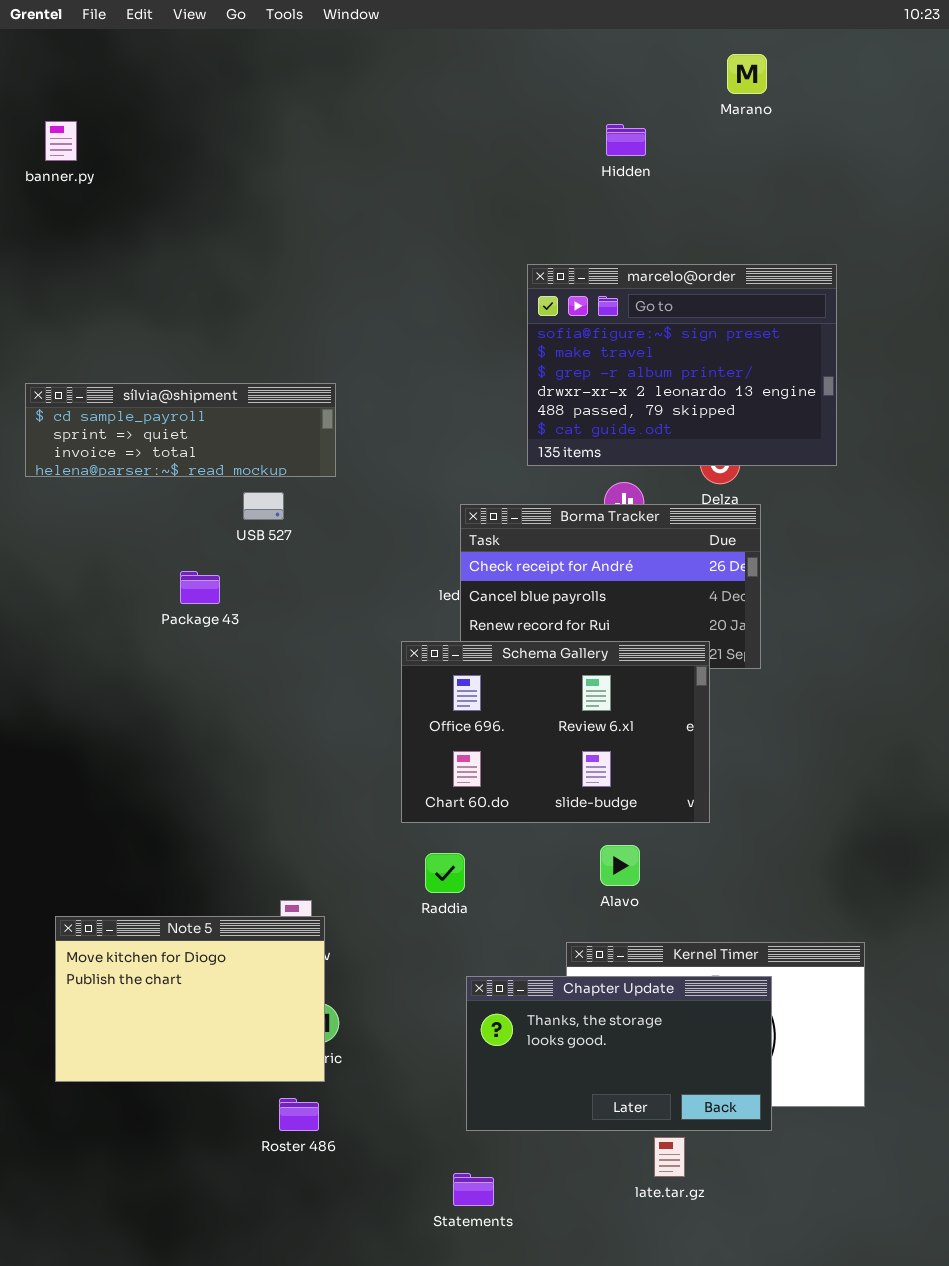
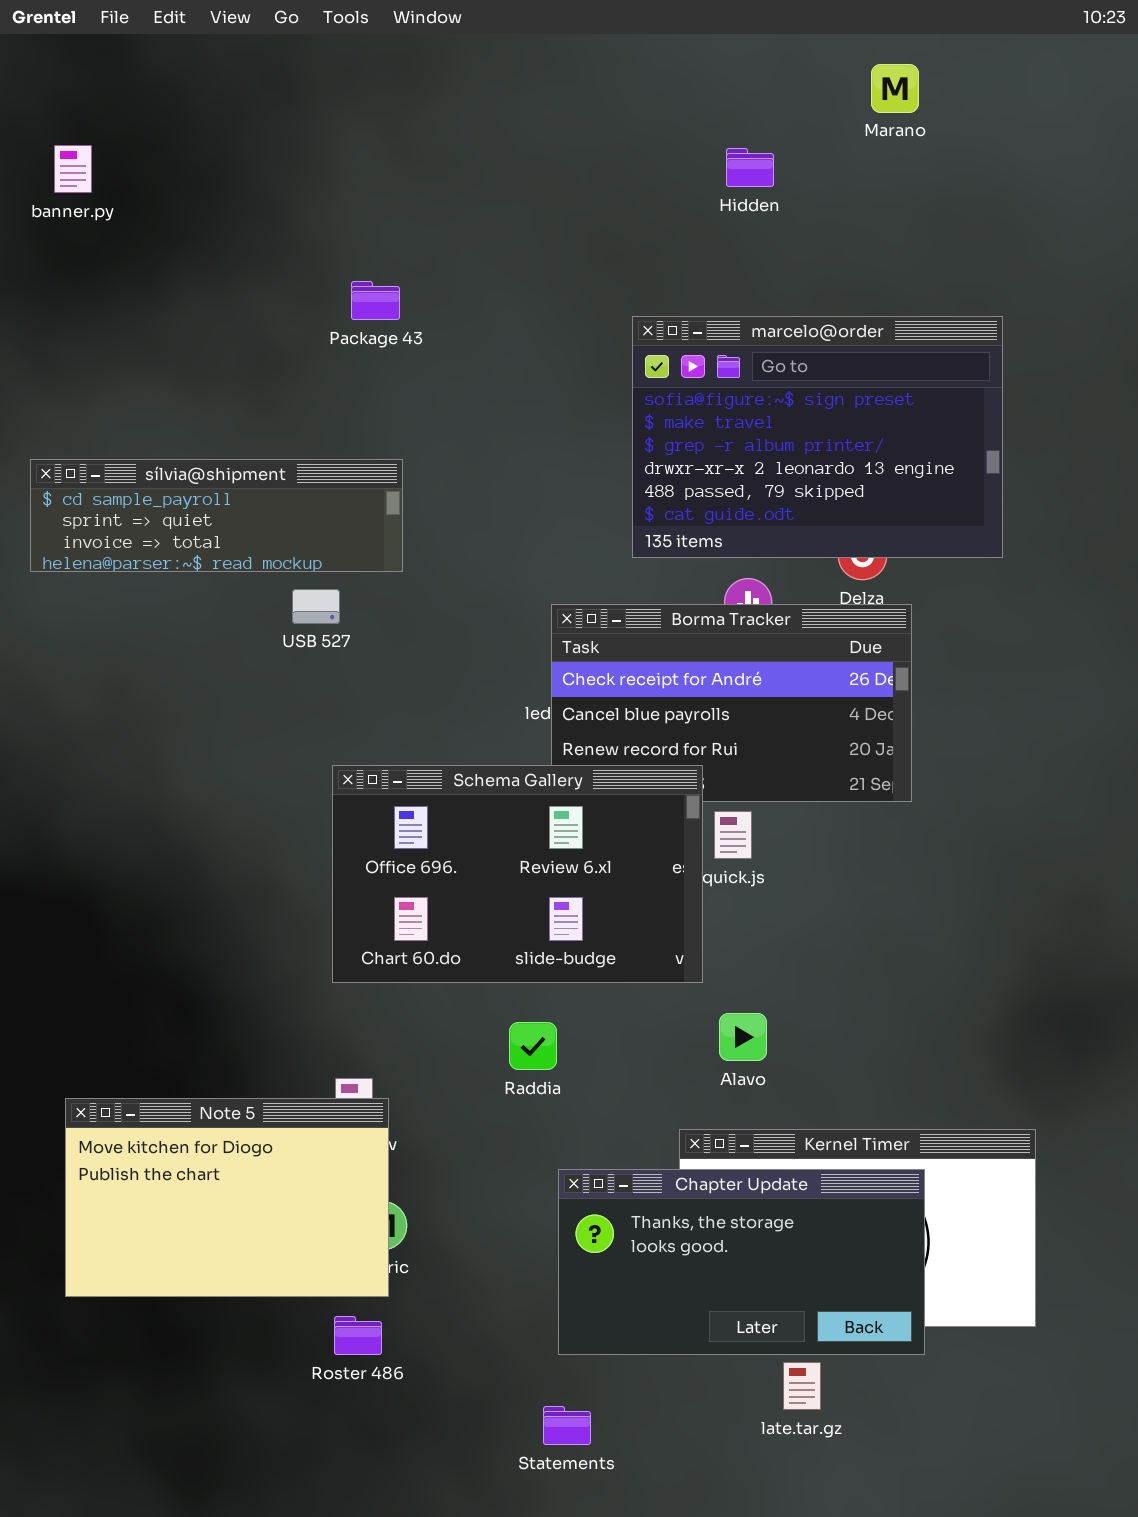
Package 43: [180,571,220,604] -> [351,281,400,320], moved
Schema Gallery: [401,641,710,823] -> [332,765,703,983], moved

